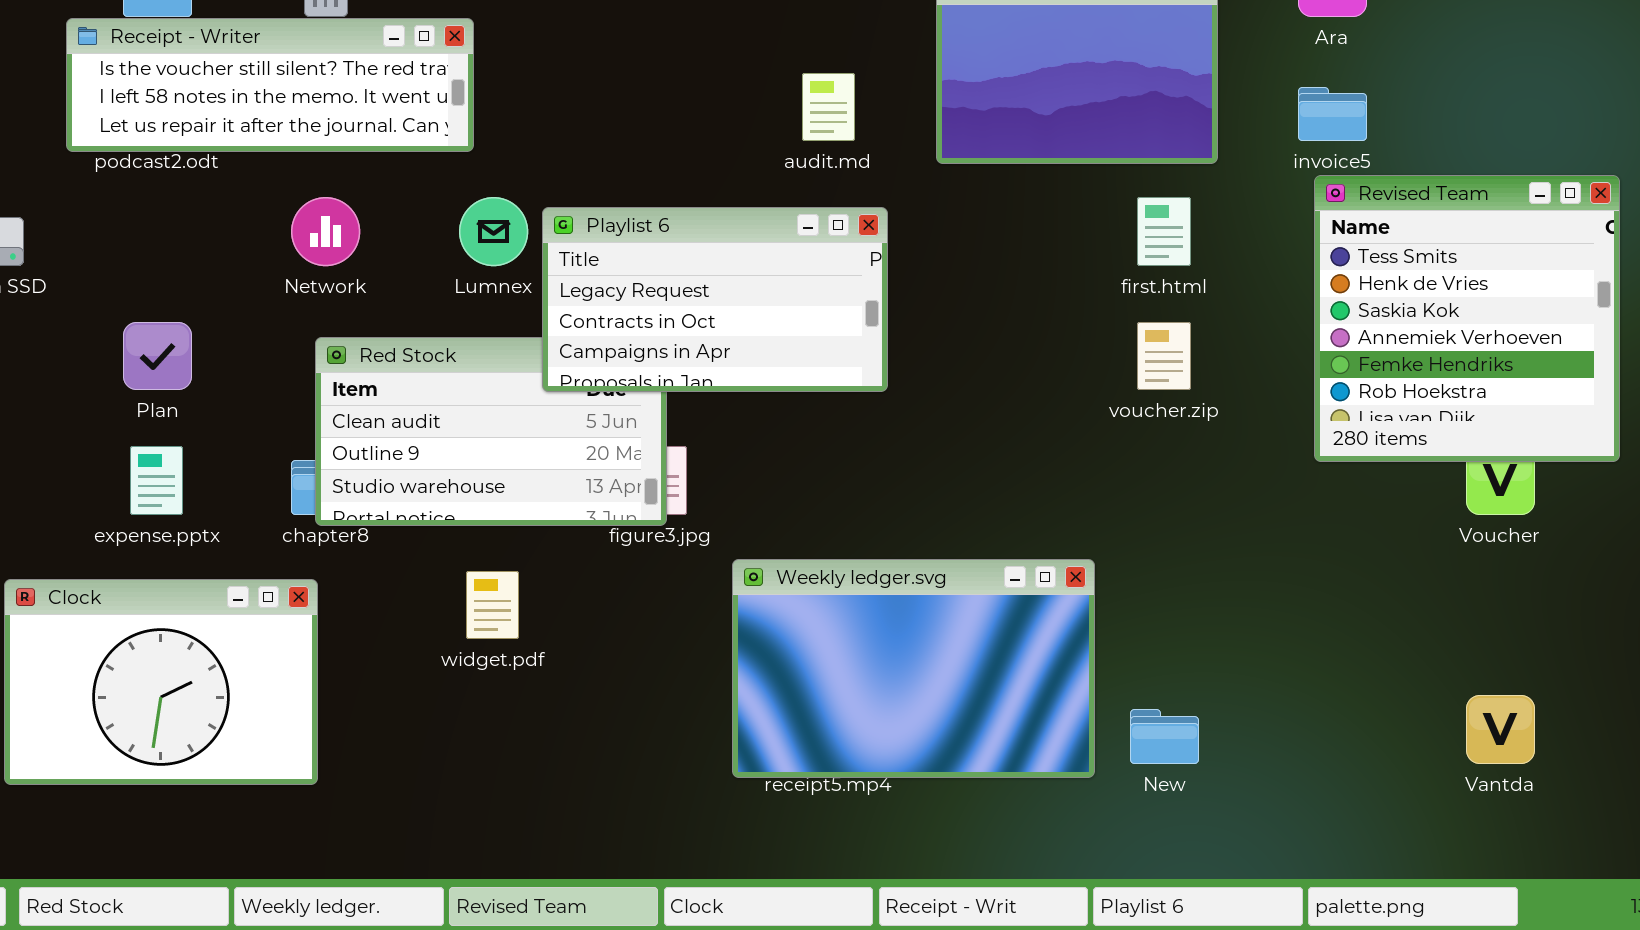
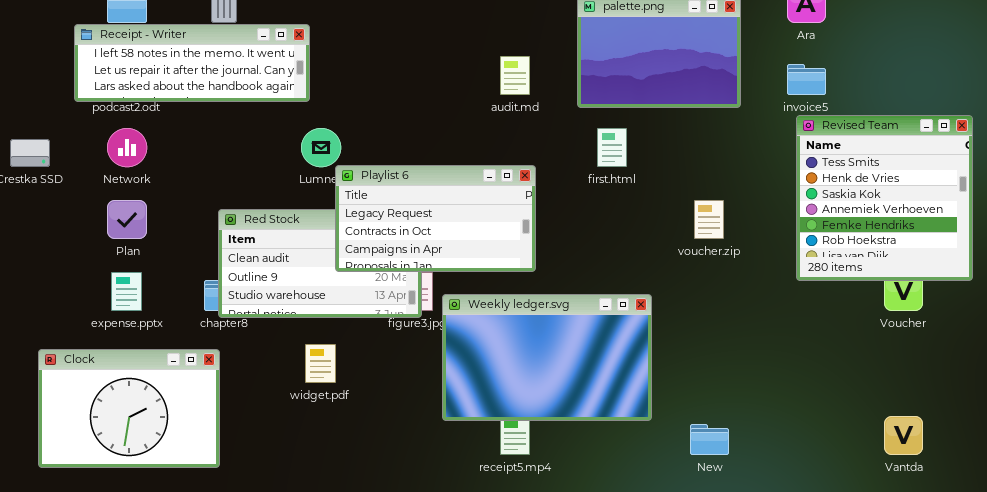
Receipt - Writer: [66,18,474,152] -> [74,24,310,102], scrolled down 1 row
Network: [291,197,360,266] -> [107,128,147,167], moved
first.html: [1137,197,1191,266] -> [597,128,627,167], moved
Playlist 6: [542,207,888,392] -> [335,165,536,272], moved
Weekly ledger.svg: [732,559,1095,778] -> [442,294,652,421], moved

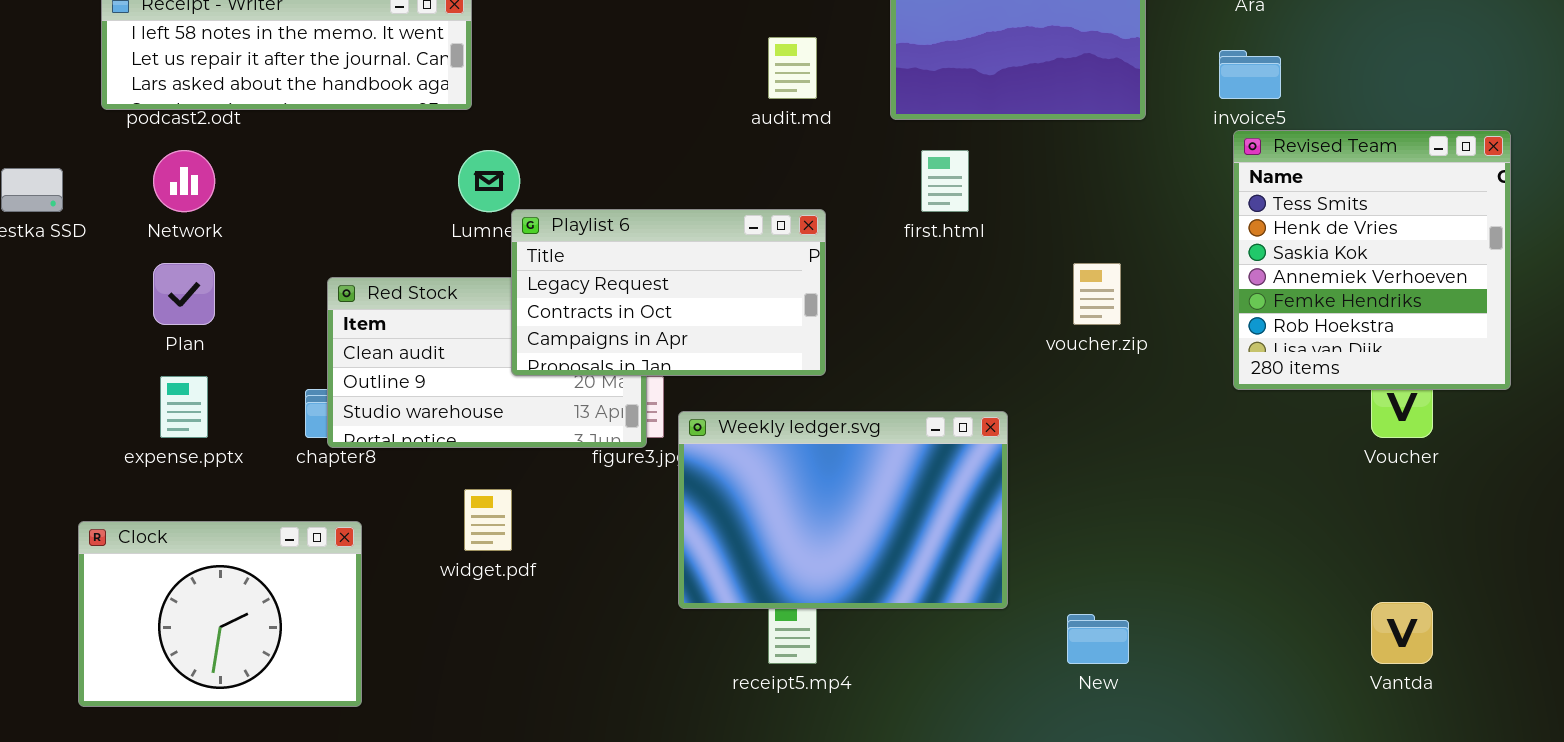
Clock: [38,349,220,468] -> [78,521,362,707], moved

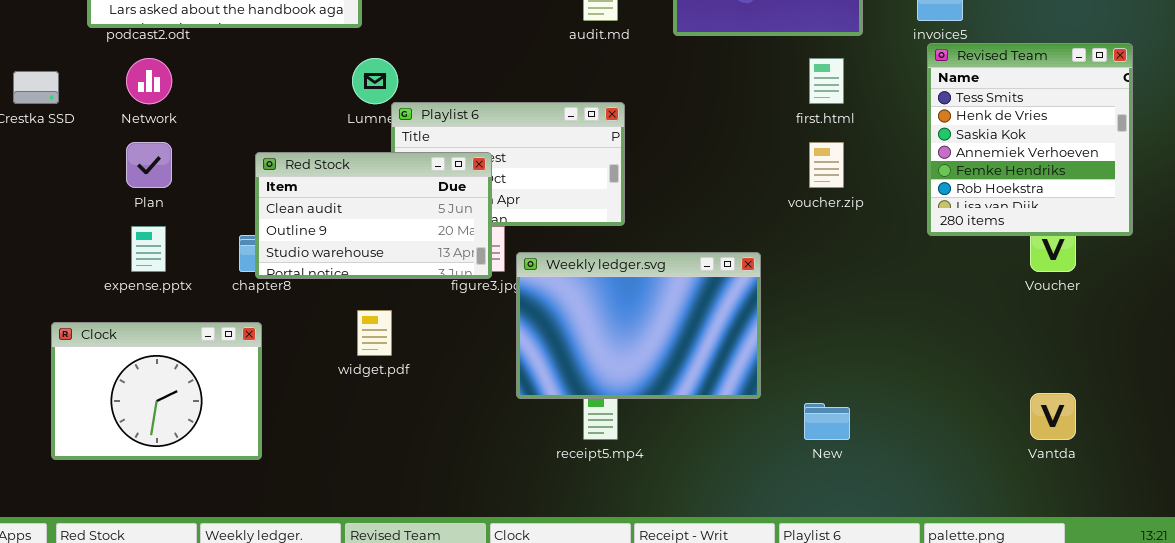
first.html: [921,150,969,212] -> [809,58,844,104], moved
Red Stock: [327,277,647,448] -> [255,152,492,279], raised
Clock: [78,521,362,707] -> [51,322,262,460], moved

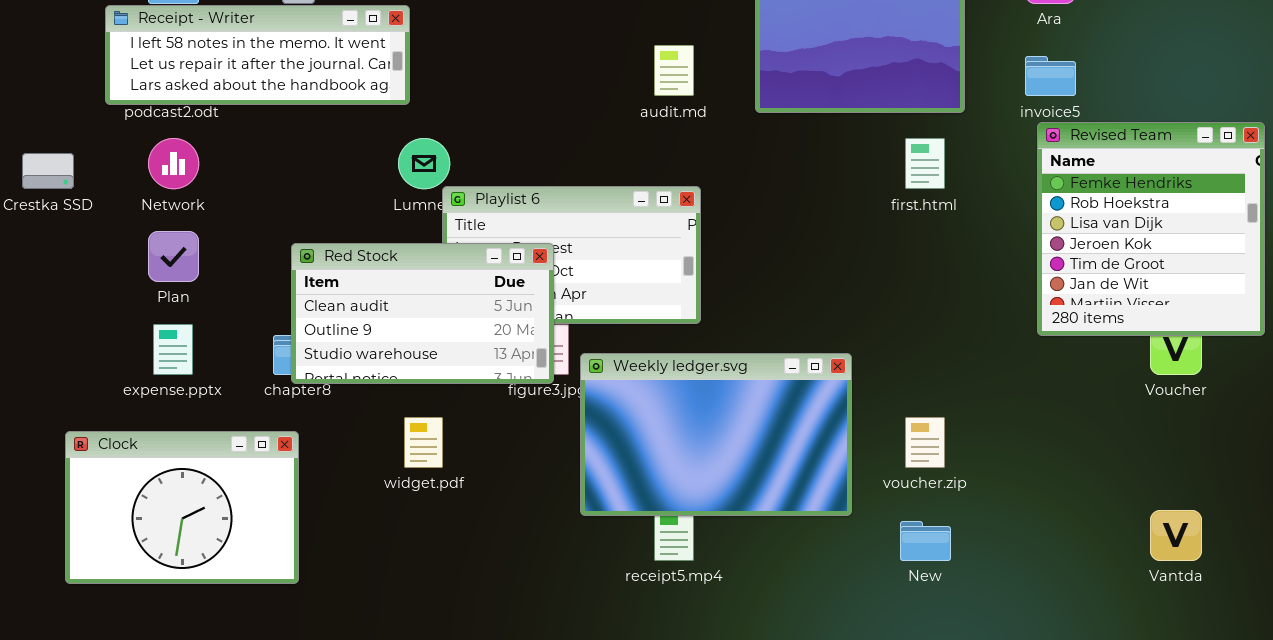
Revised Team: [927,43,1133,236] -> [1037,122,1265,336], scrolled down 4 rows
voucher.zip: [809,142,844,188] -> [905,417,945,468], moved

